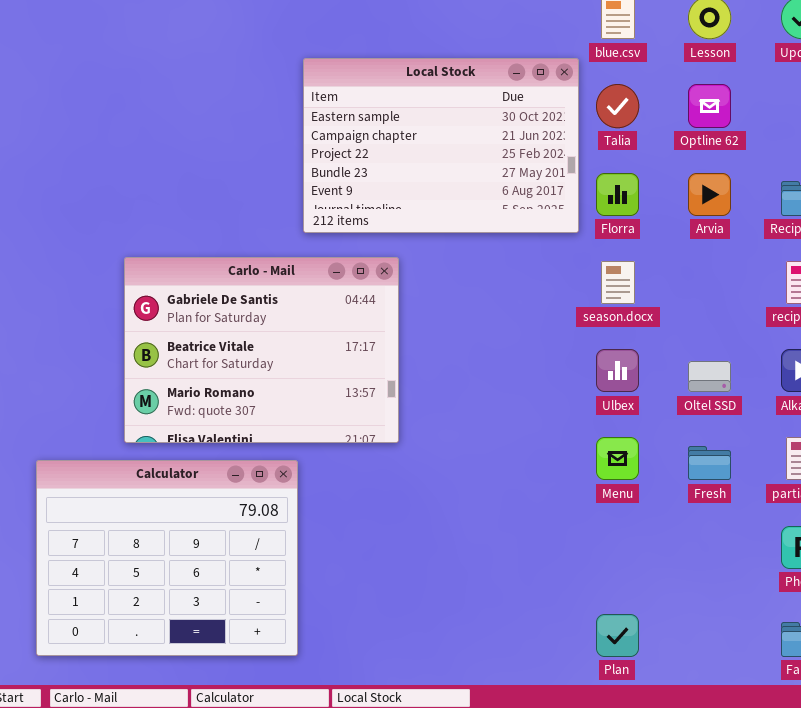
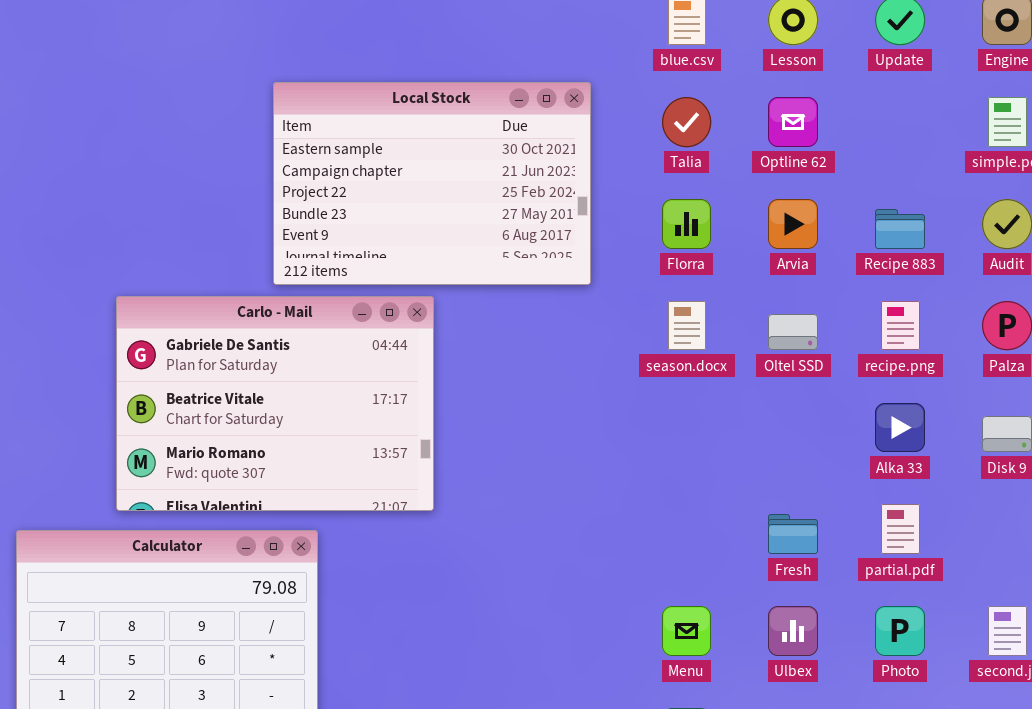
Local Stock: [303,58,579,233] -> [273,82,591,285], moved
Ulbex: [596,349,639,392] -> [768,606,818,656], moved
Oltel SSD: [688,361,731,392] -> [768,314,818,350], moved
Menu: [596,437,639,480] -> [662,606,711,656], moved

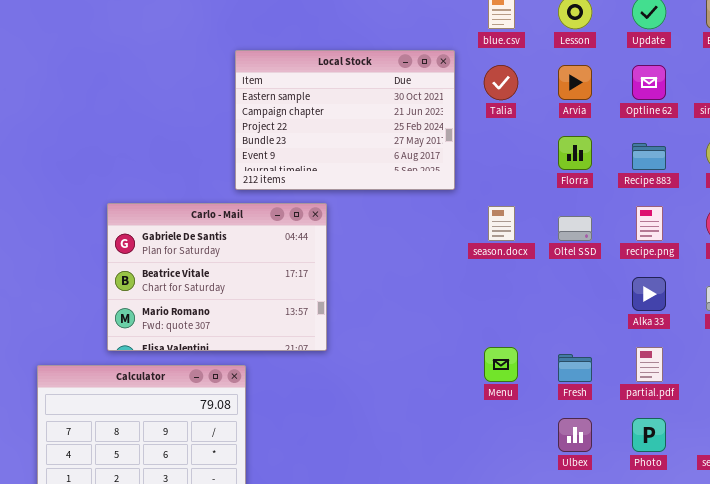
Local Stock: [273,82,591,285] -> [235,50,455,190], moved
Optline 62: [768,97,818,147] -> [632,65,666,100], moved
Florra: [662,199,711,249] -> [558,136,592,170], moved
Arvia: [768,199,818,249] -> [558,65,592,100], moved
Menu: [662,606,711,656] -> [484,347,518,382], moved

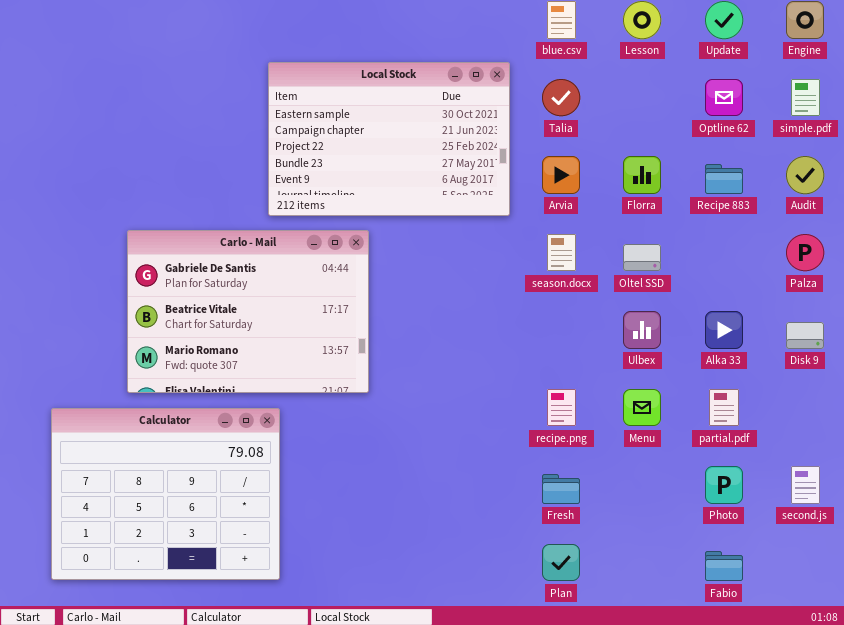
Arvia: [558,65,592,100] -> [542,156,580,194], moved
recipe.png: [636,206,663,241] -> [547,389,576,426], moved
Menu: [484,347,518,382] -> [623,389,661,426], moved
Fresh: [558,354,592,382] -> [542,474,580,504], moved
Ulbex: [558,418,592,452] -> [623,311,661,349], moved

